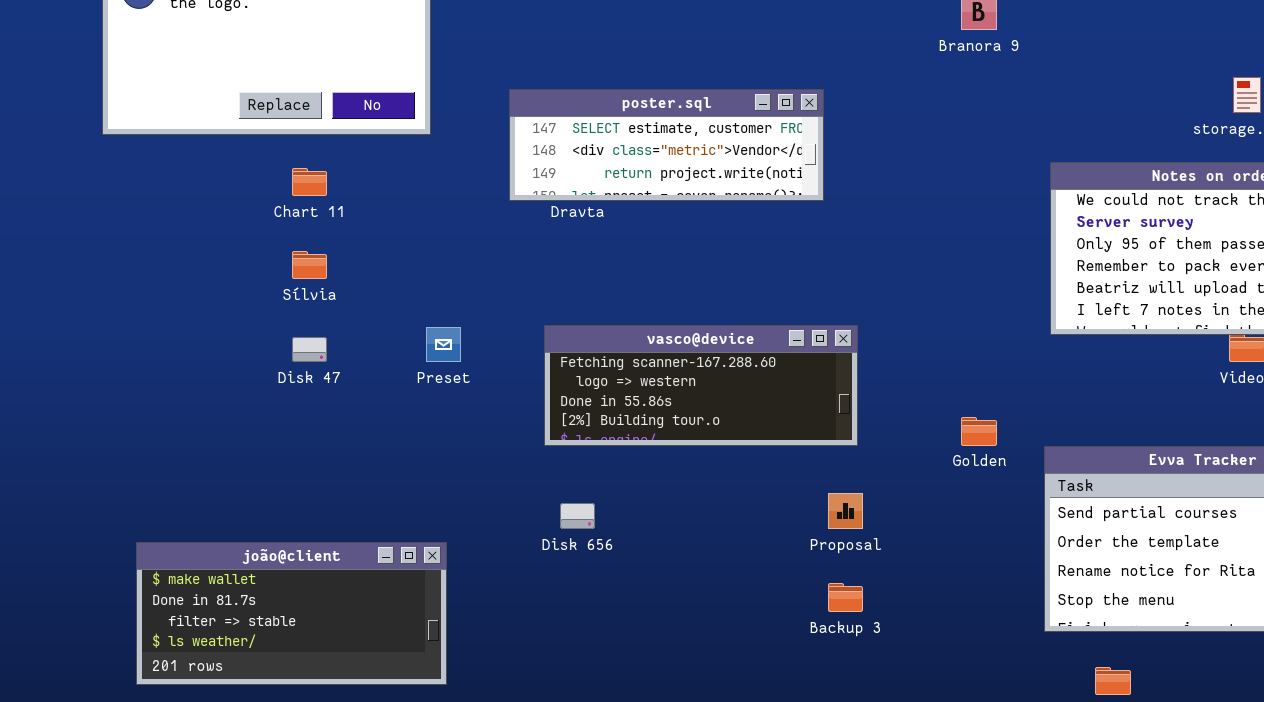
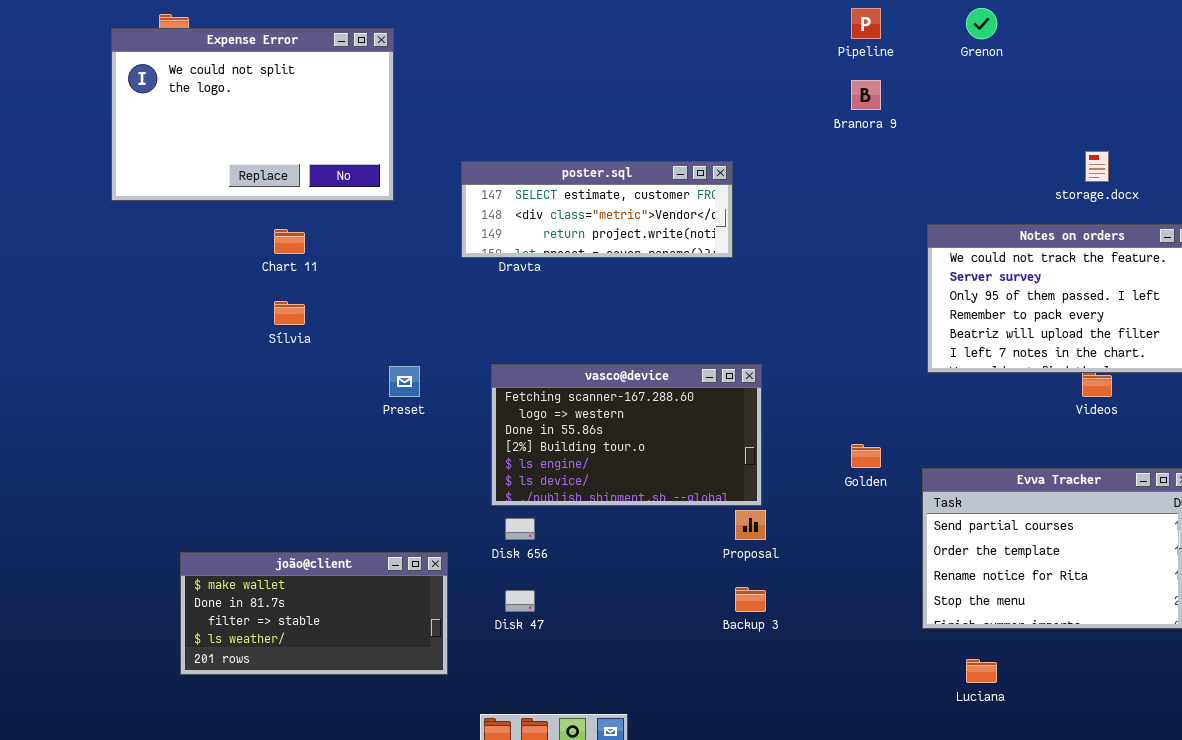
vasco@device: [544,325,858,446] -> [491,364,762,506], resized
Disk 47: [292,337,327,362] -> [505,590,535,612], moved
joão@client: [136,542,447,685] -> [180,552,448,675], moved

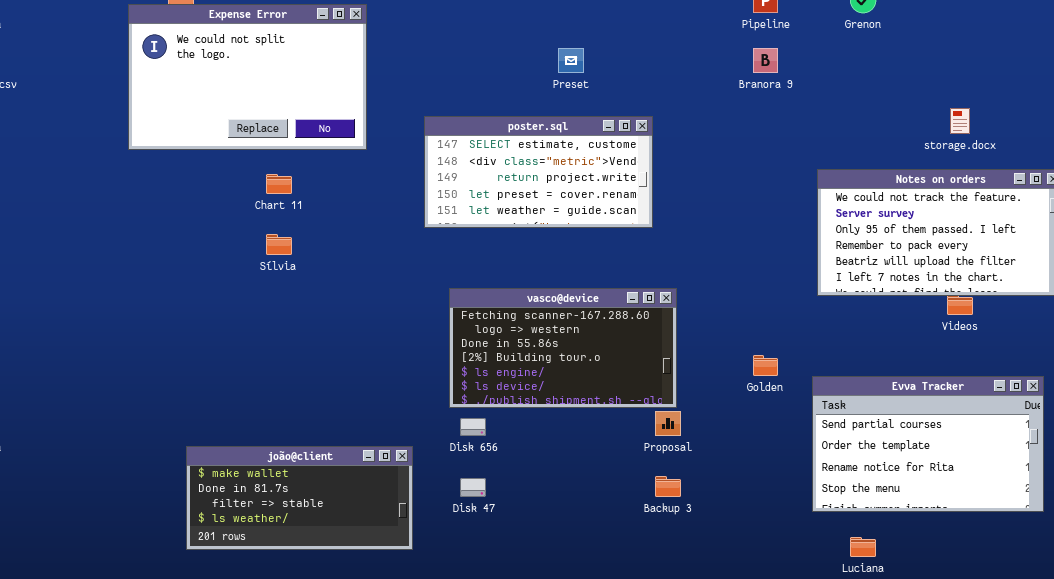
poster.sql: [461,161,733,258] -> [424,116,653,228], resized
Preset: [389,366,420,397] -> [558,48,584,73], moved

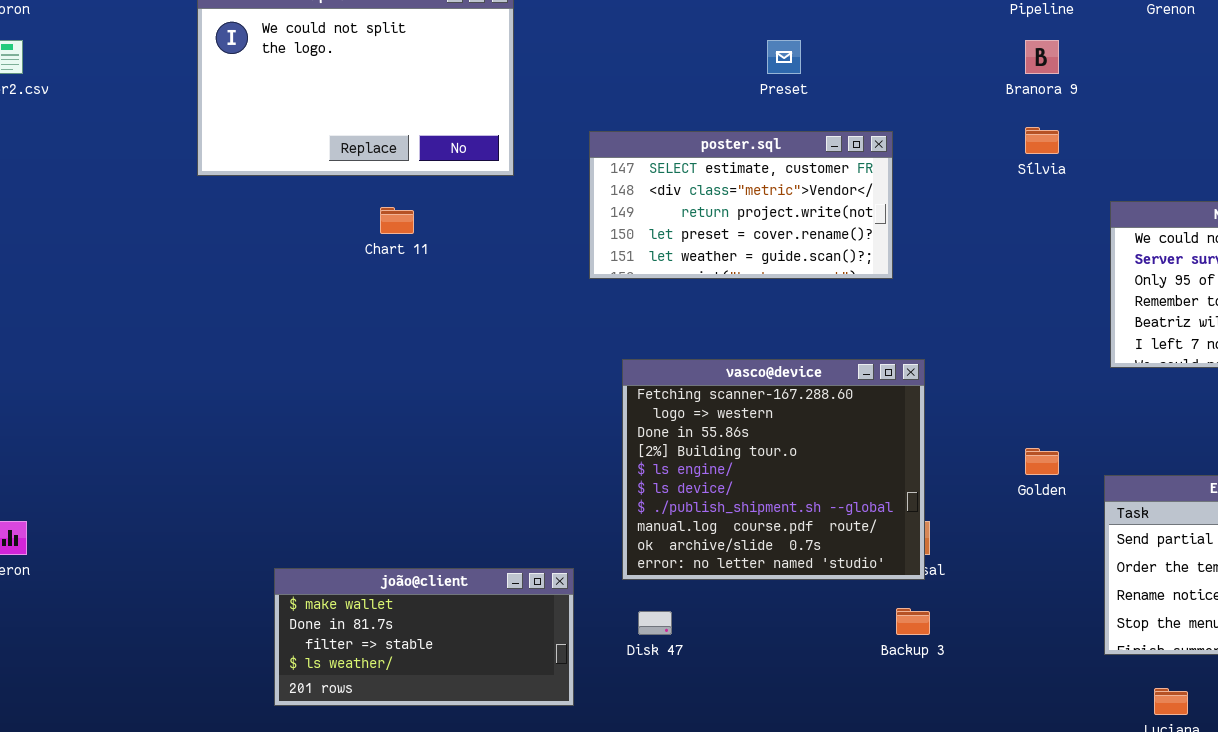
Sílvia: [266,234,292,255] -> [1025,127,1059,154], moved
vasco@device: [449,288,677,408] -> [622,359,925,580], resized

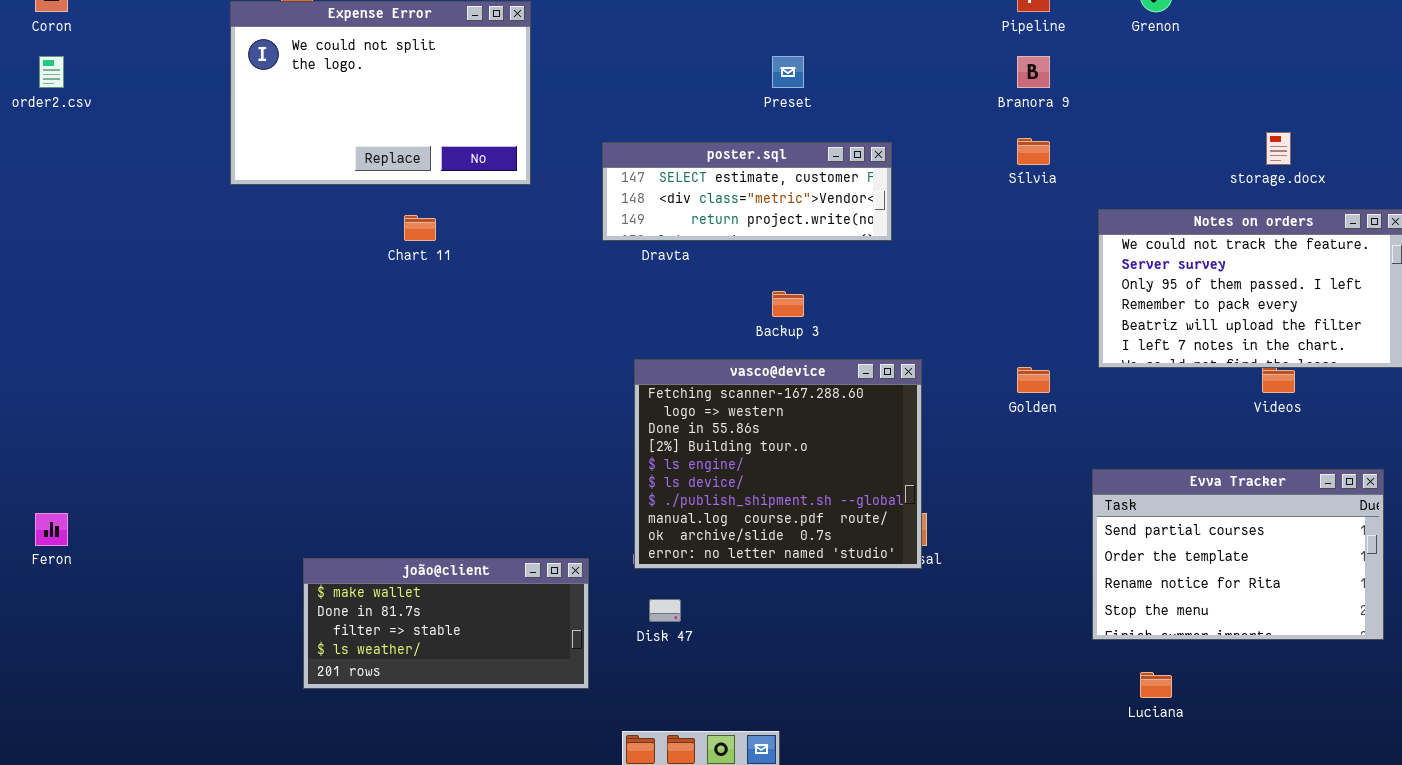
poster.sql: [589,131,893,279] -> [602,142,892,241], resized
Golden: [1025,448,1059,475] -> [1017,367,1050,393], moved
Backup 3: [896,608,930,635] -> [772,291,804,317], moved

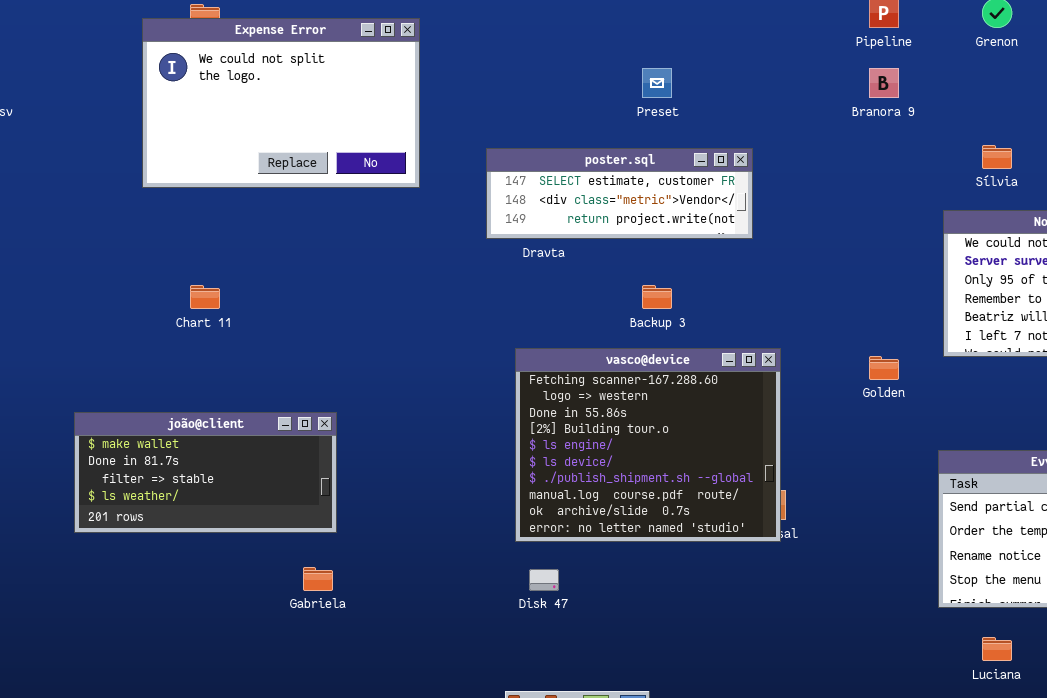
Sílvia: [1017,138,1050,165] -> [982,145,1012,169], moved
Chart 11: [404,215,436,241] -> [190,285,220,309], moved
joão@client: [303,558,589,689] -> [74,412,337,533], moved

